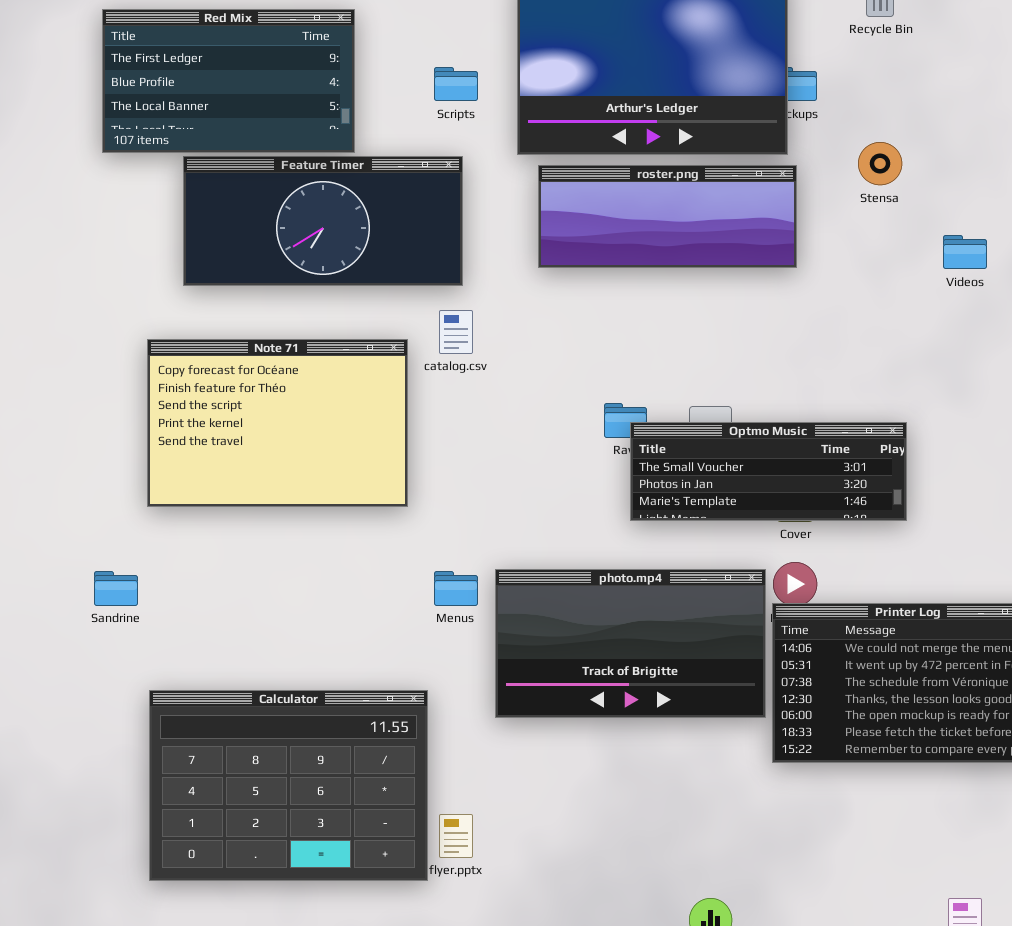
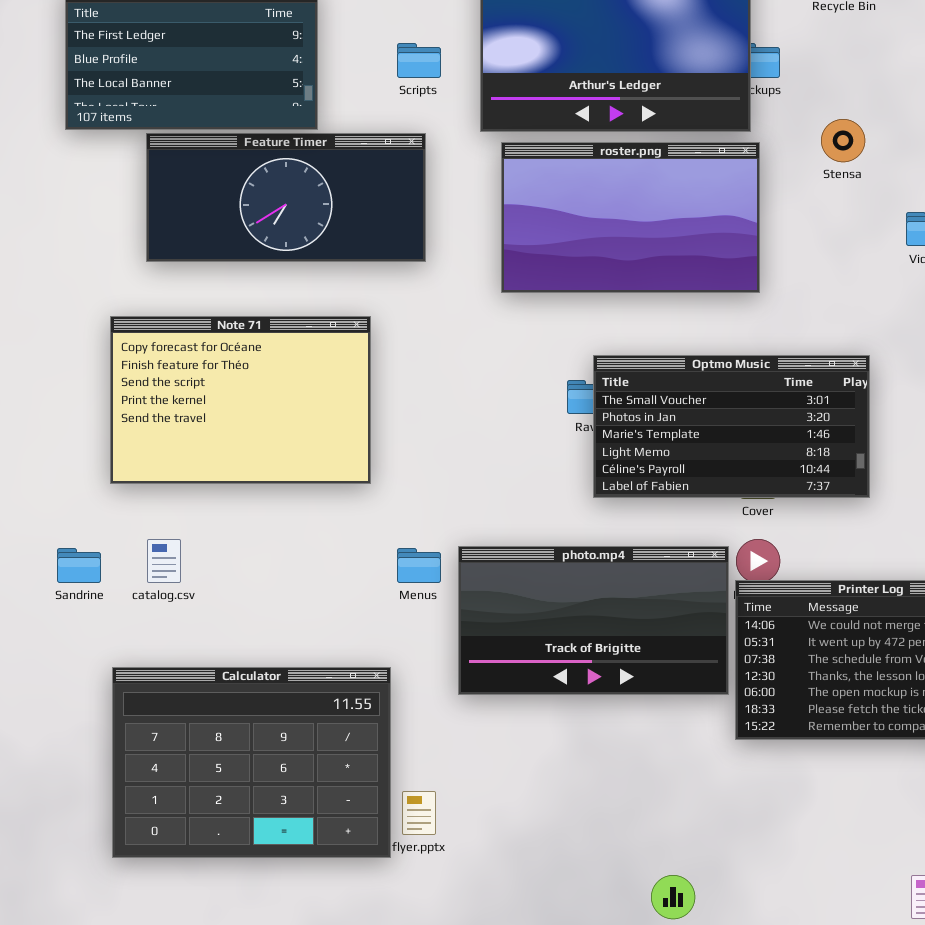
roster.png: [538,165,797,268] -> [501,142,760,293], resized
catalog.csv: [439,310,473,354] -> [147,539,181,583], moved
Optmo Music: [630,422,907,521] -> [593,355,870,498], resized

